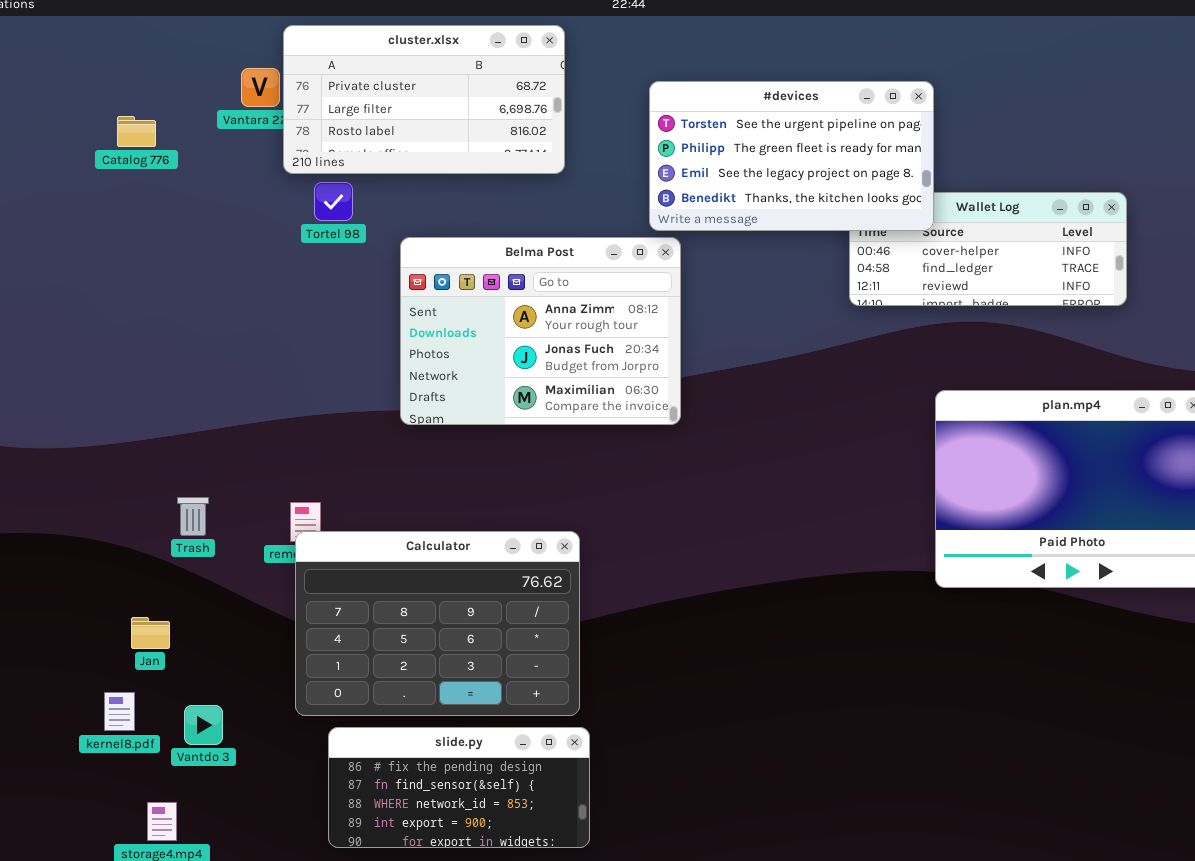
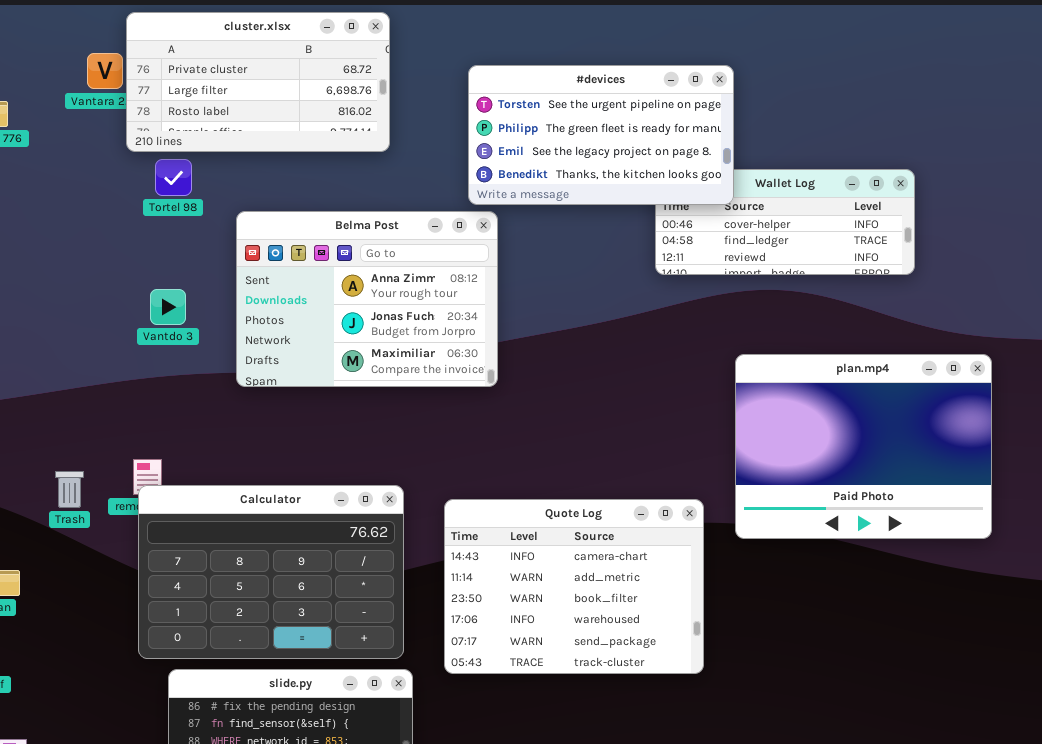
Trash: [177,497,209,536] -> [55,471,84,508], moved
Quote Log: none -> [444,499,704,674], opened
Vantdo 3: [184,705,223,745] -> [150,289,186,325], moved

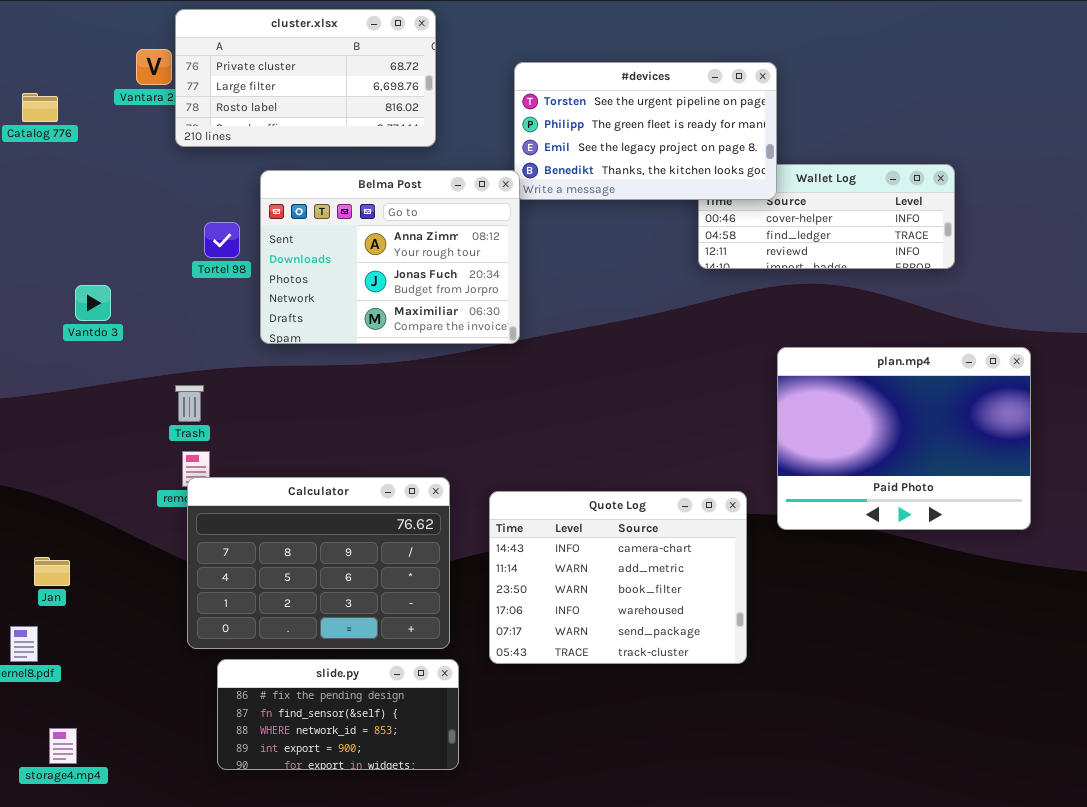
Tortel 98: [155,159,192,196] -> [204,222,240,258], moved
Belma Post: [236,211,498,387] -> [260,170,520,344], moved
Vantdo 3: [150,289,186,325] -> [75,285,111,321], moved
Trash: [55,471,84,508] -> [175,385,204,422], moved

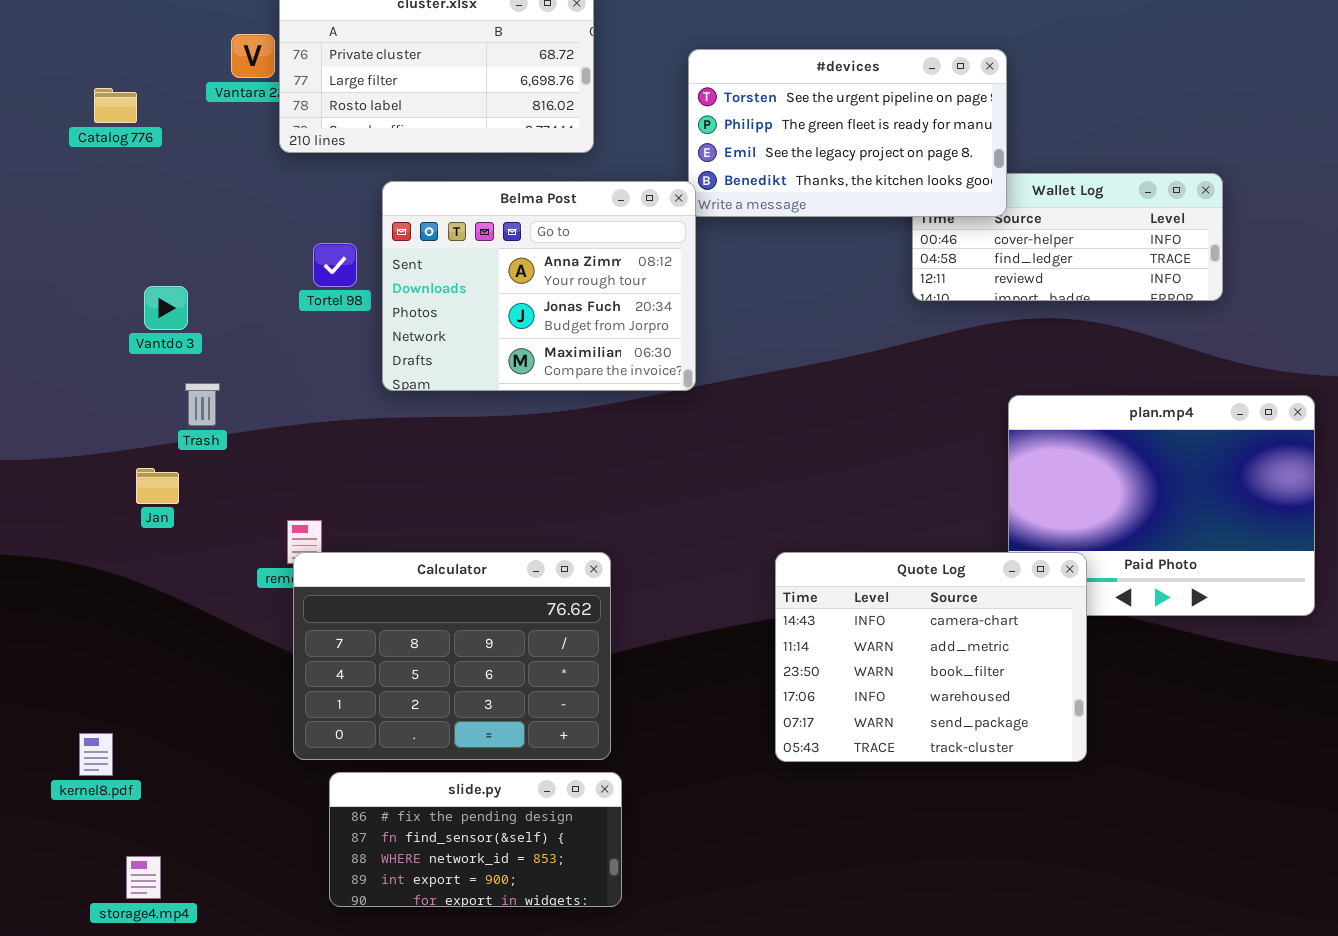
Vantdo 3: [75,285,111,321] -> [144,286,188,330], moved
Trash: [175,385,204,422] -> [185,383,220,426], moved
Quote Log: [489,491,747,664] -> [775,552,1087,762], moved
Jan: [34,557,70,586] -> [136,468,179,504], moved

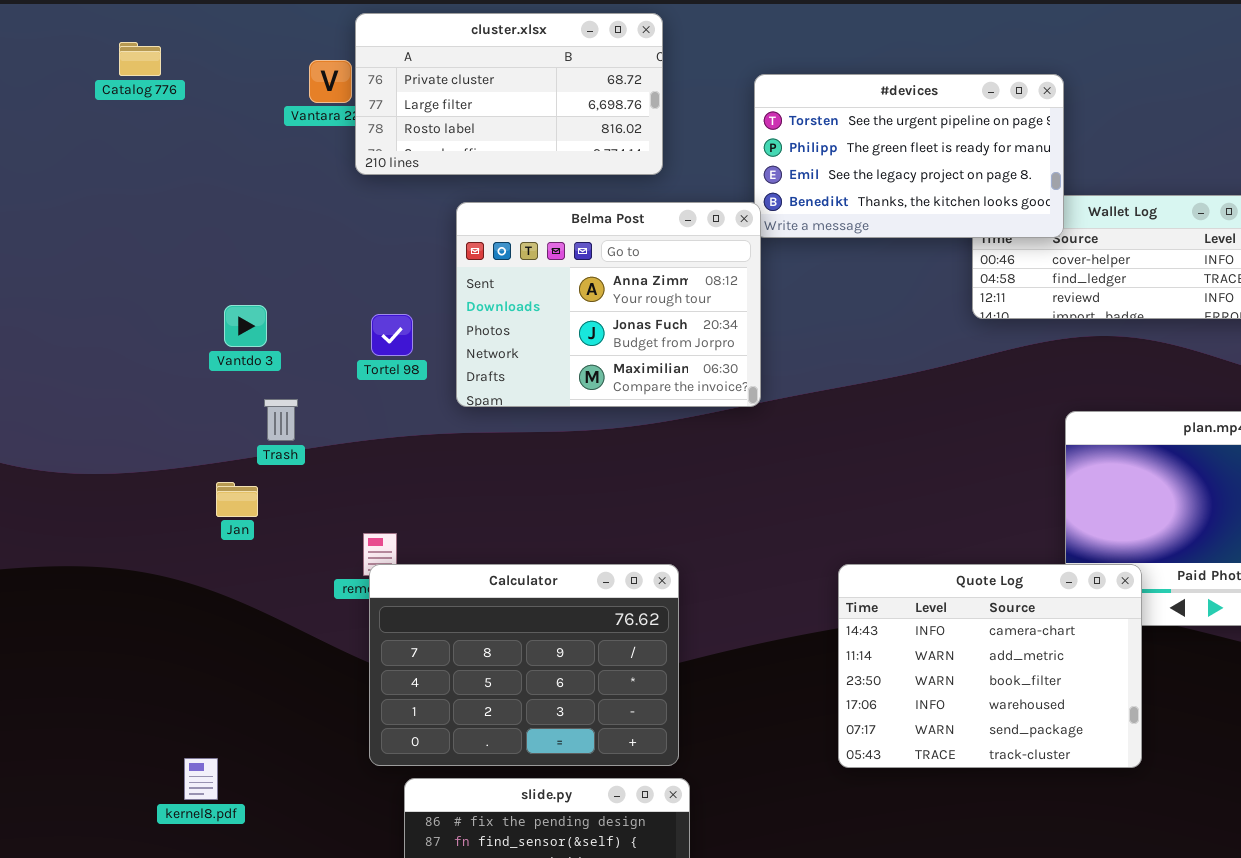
Catalog 776: [94,88,137,123] -> [119,42,161,76], moved
Tortel 98: [313,243,357,287] -> [371,314,413,356], moved
kernel8.pdf: [79,733,113,776] -> [184,758,218,800], moved

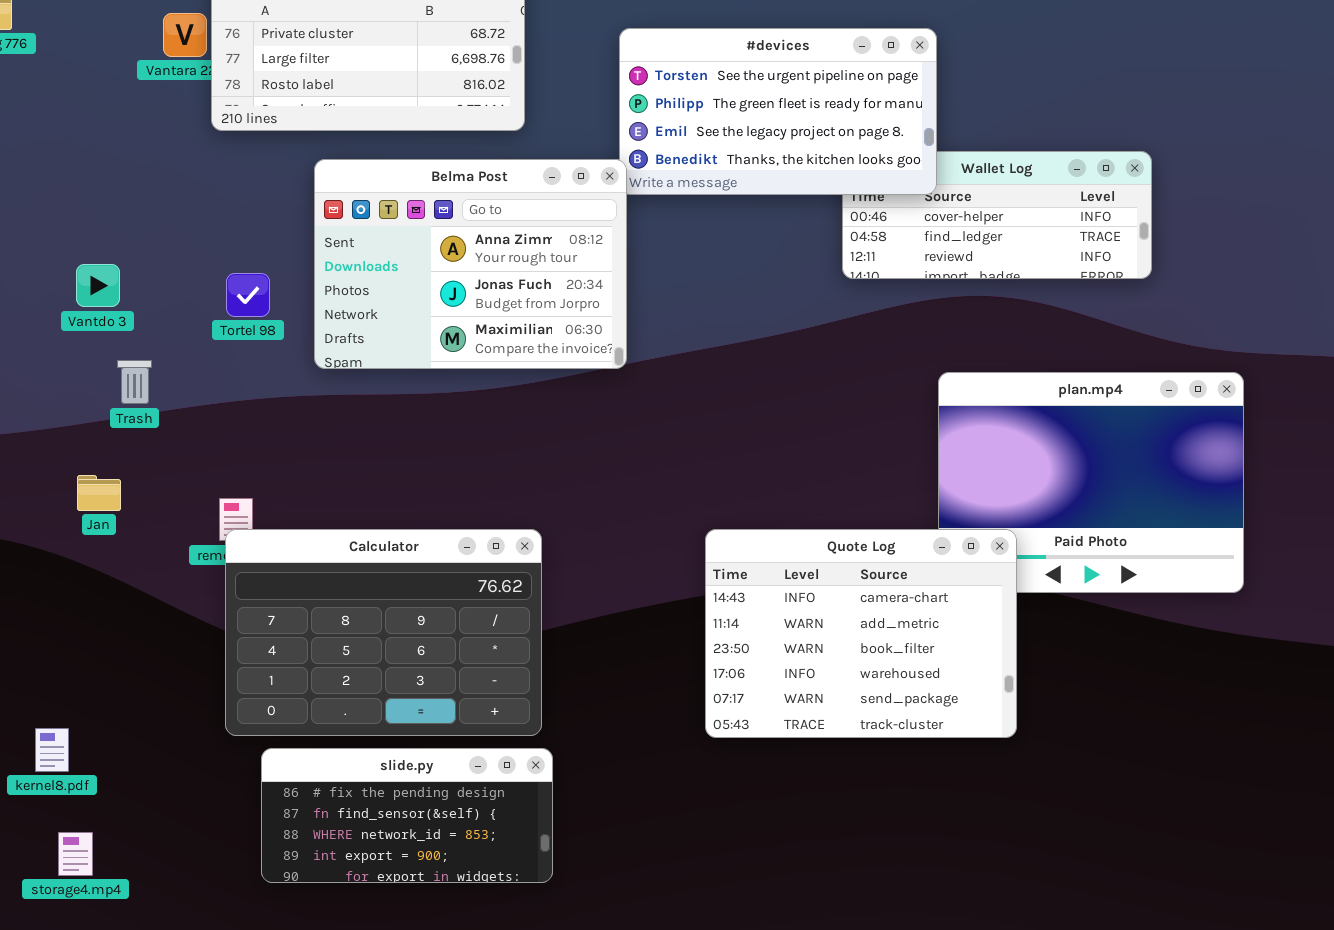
Jan: [216,482,258,517] -> [77,475,121,511], moved

